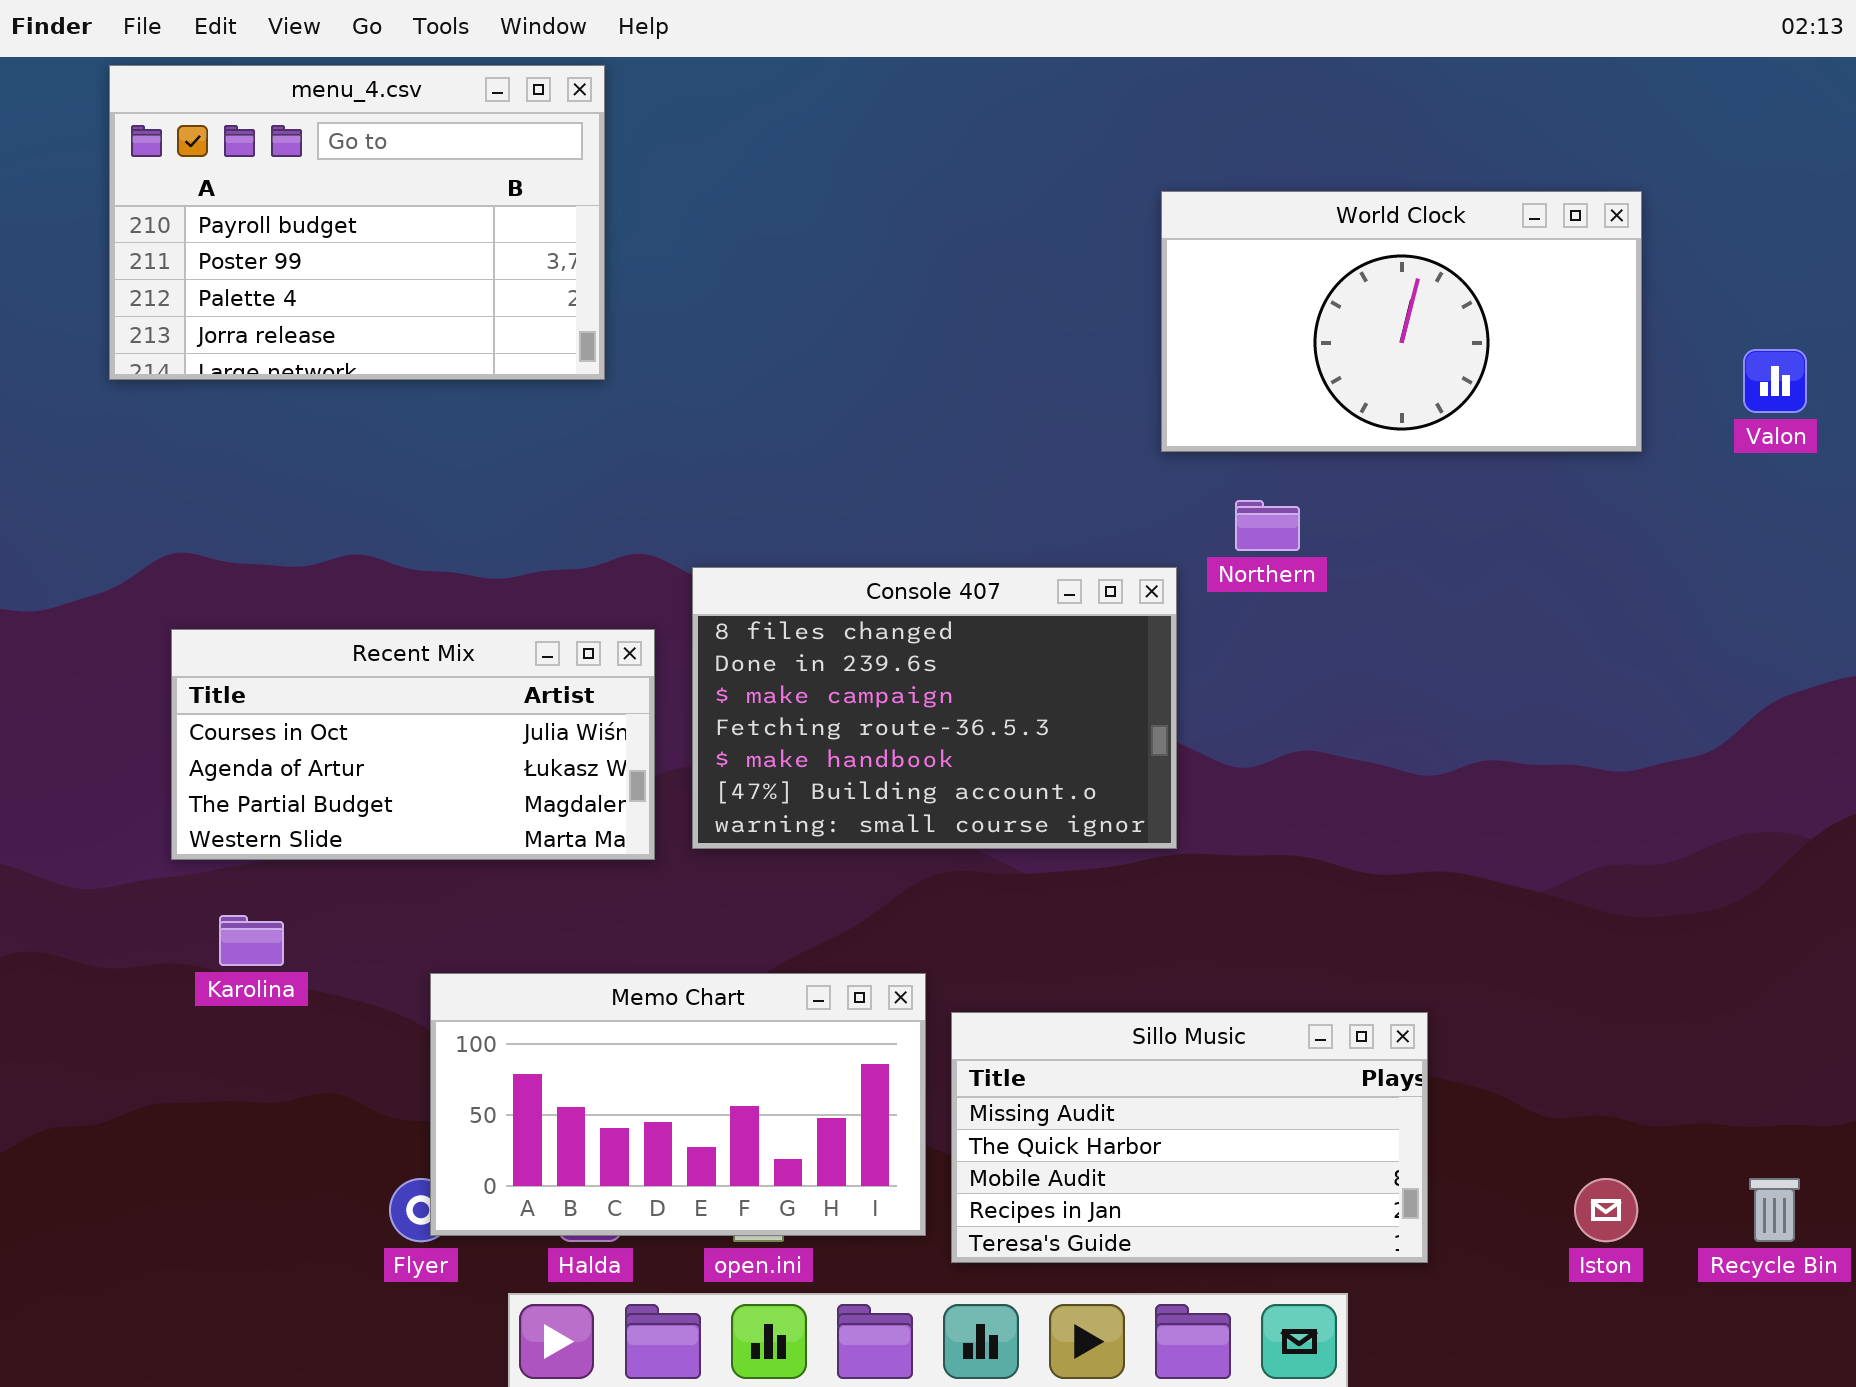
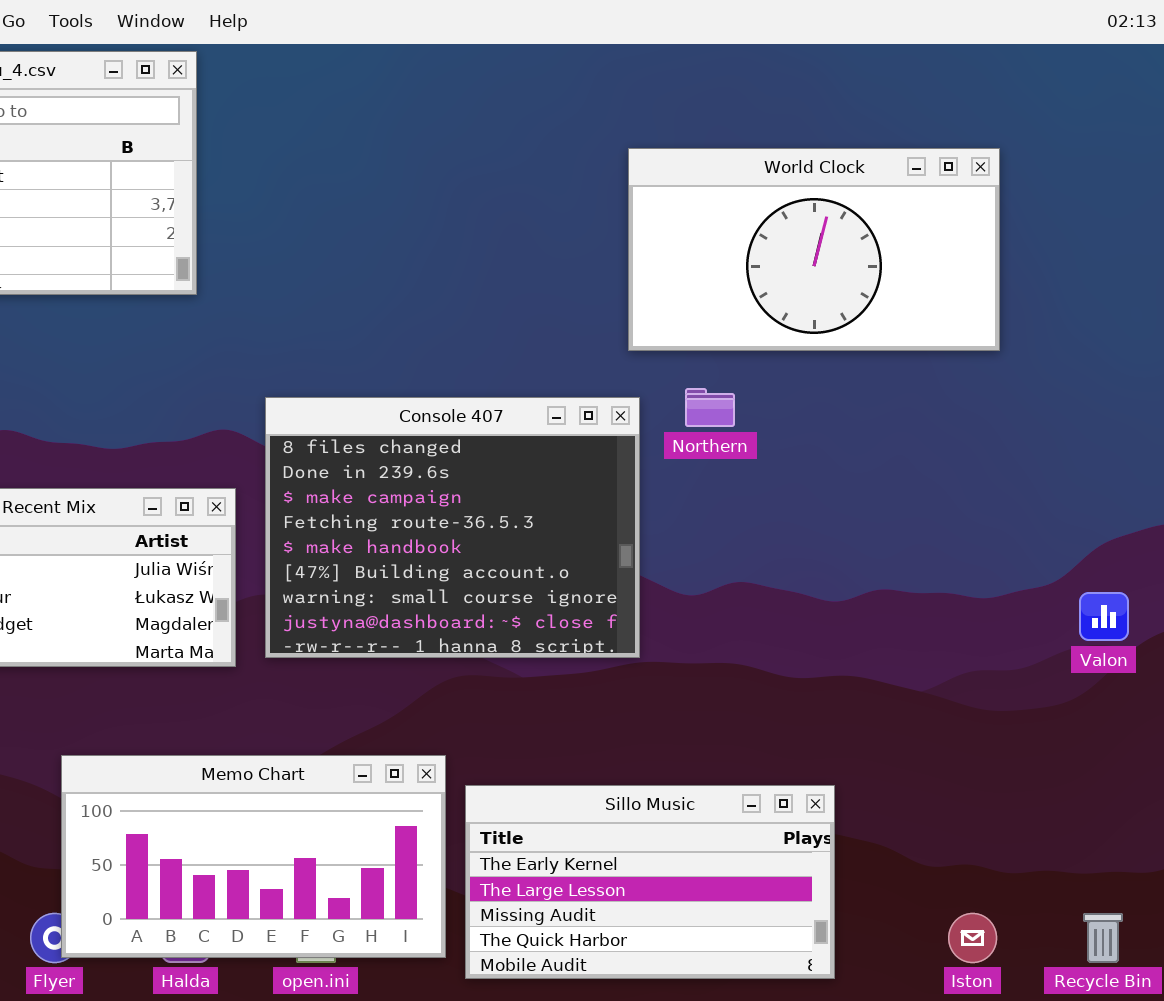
Valon: [1743,349,1807,413] -> [1079,592,1129,641], moved
Console 407: [692,567,1177,849] -> [265,397,640,658], resized
Sillo Music: [951,1012,1428,1263] -> [465,785,835,979], scrolled up 2 rows

